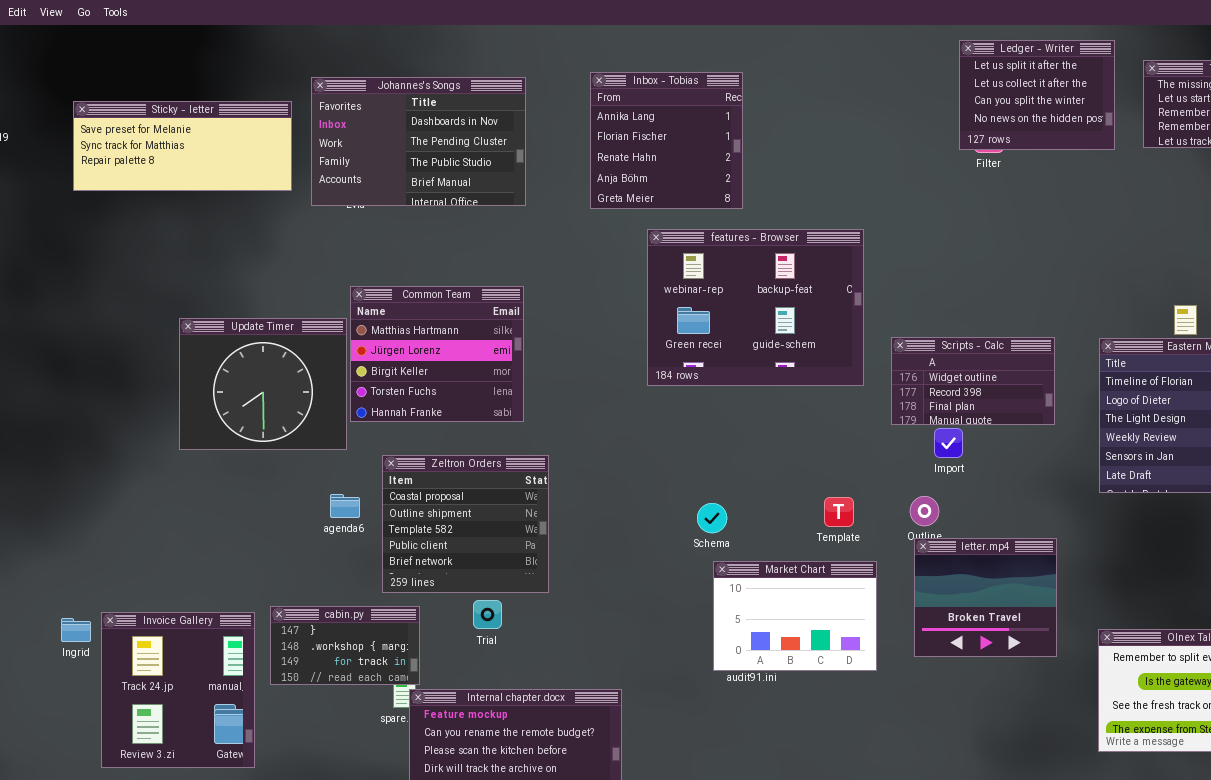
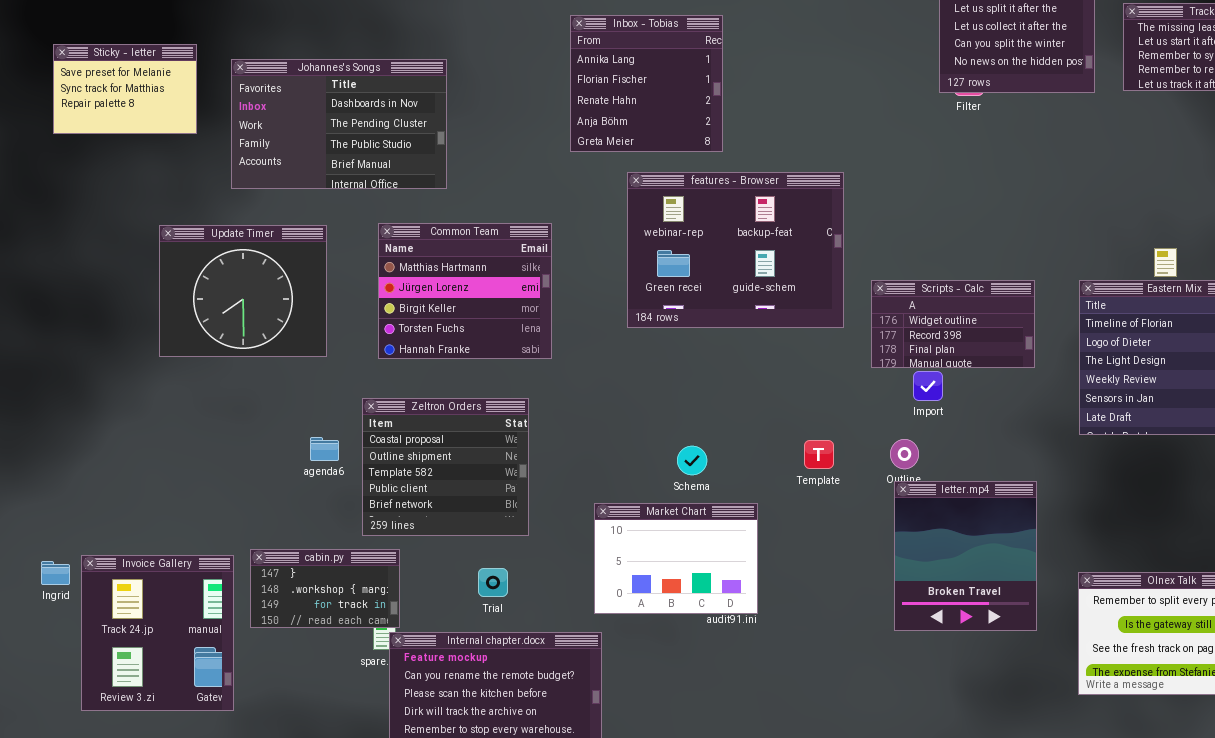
Johannes's Songs: [311,77,526,206] -> [231,59,447,189], moved
Sticky - letter: [73,101,292,191] -> [53,44,197,134], resized
Common Team: [350,286,524,422] -> [378,223,552,359], moved
Update Timer: [179,318,347,450] -> [159,225,327,357], moved
letter.mp4: [914,538,1057,657] -> [894,481,1037,631], resized
Market Chart: [713,561,877,671] -> [594,503,758,614], moved
Trial: [473,600,502,629] -> [478,568,508,597], moved

